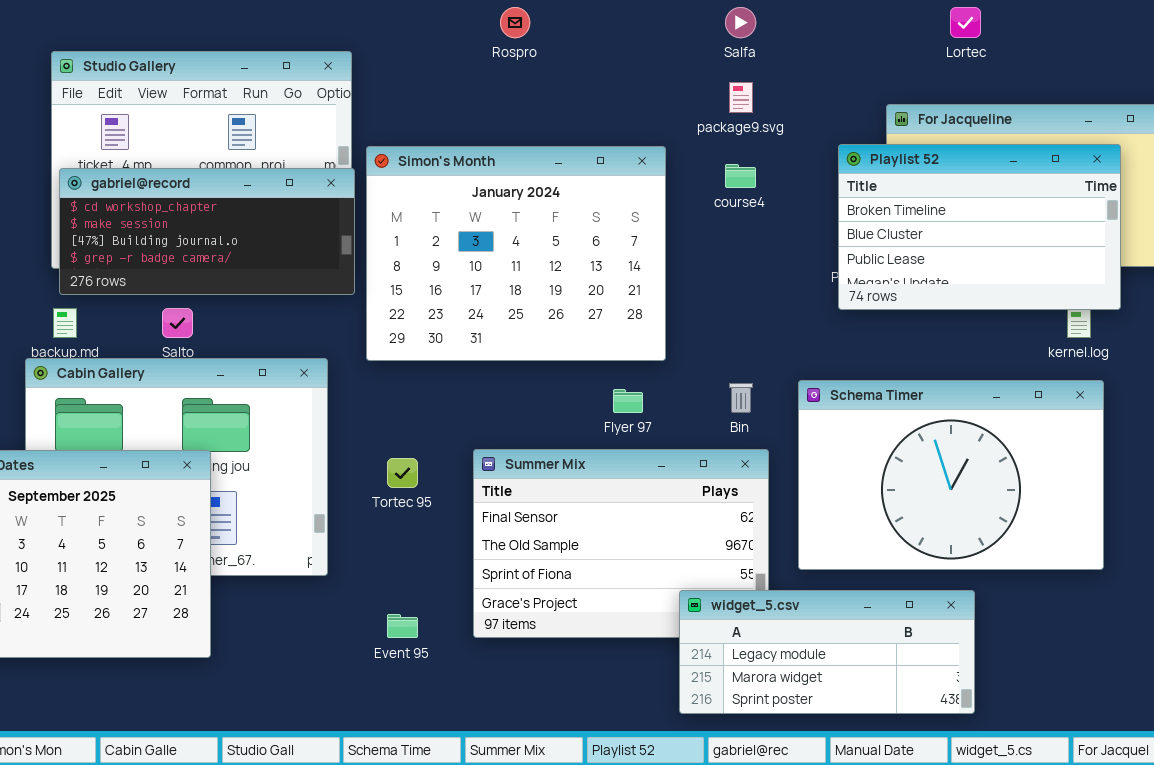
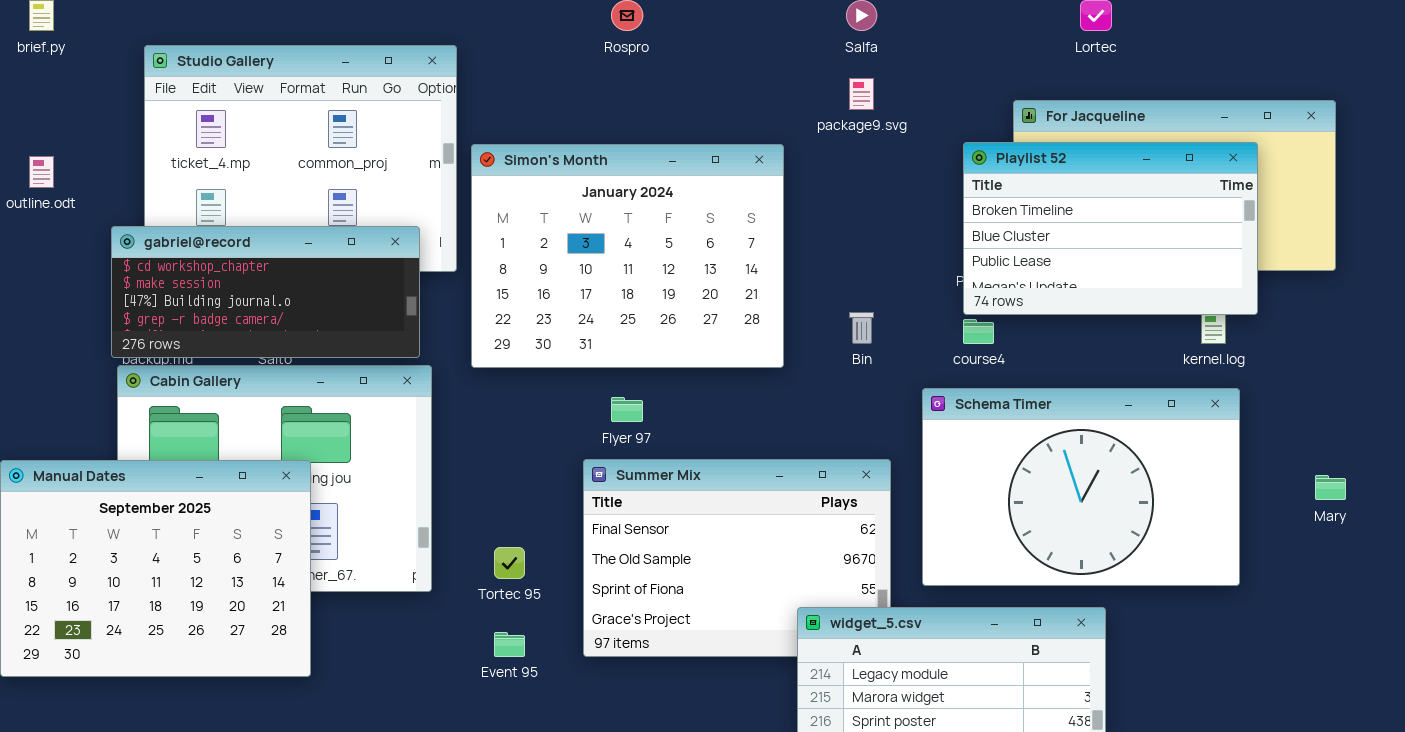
course4: [725,164,756,188] -> [963,319,994,344], moved
gabriel@record: [59,168,355,295] -> [111,226,420,358], moved
Bin: [729,383,753,413] -> [849,312,874,344], moved
Flyer 97: [613,389,643,413] -> [611,397,643,422], moved
Tortec 95: [387,458,418,488] -> [494,547,525,579], moved

